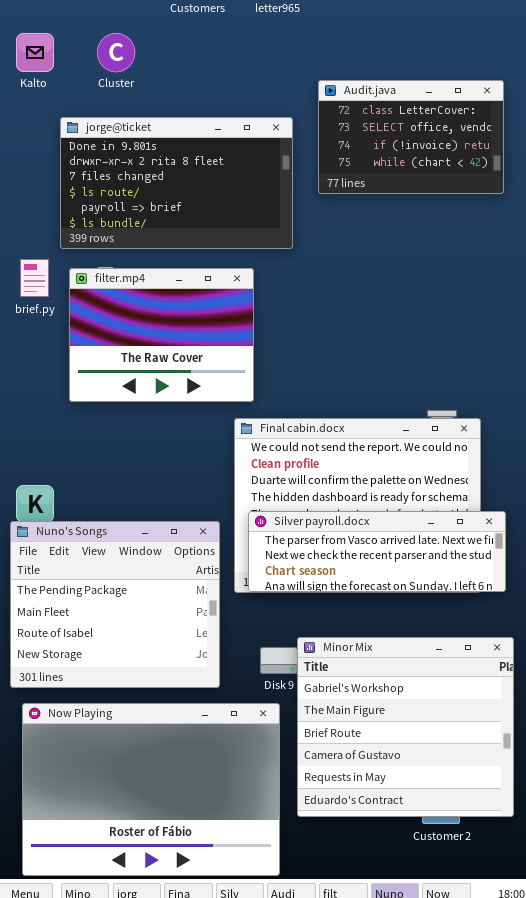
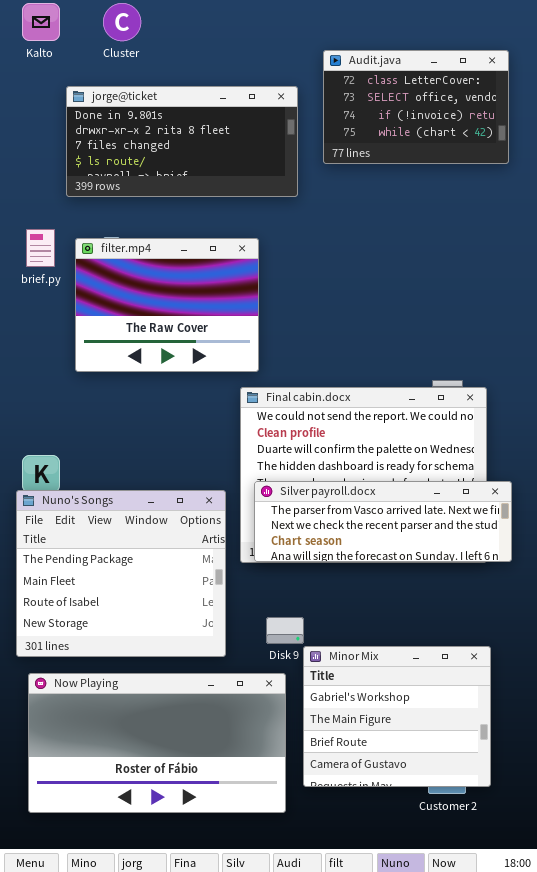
jorge@ticket: [60,117,293,249] -> [66,86,298,197], resized
Minor Mix: [297,637,514,817] -> [303,646,491,787], resized
Now Playing: [22,703,280,876] -> [28,673,286,813], resized

